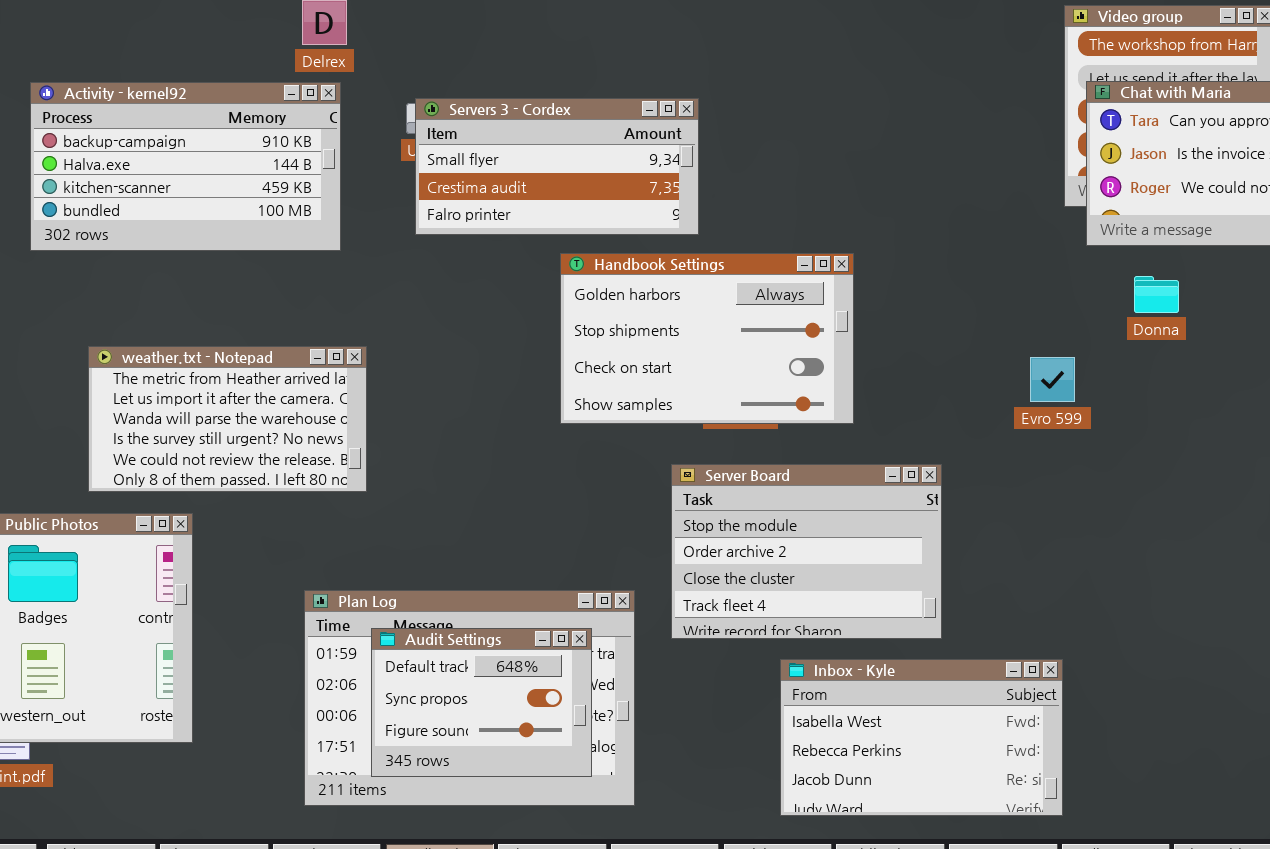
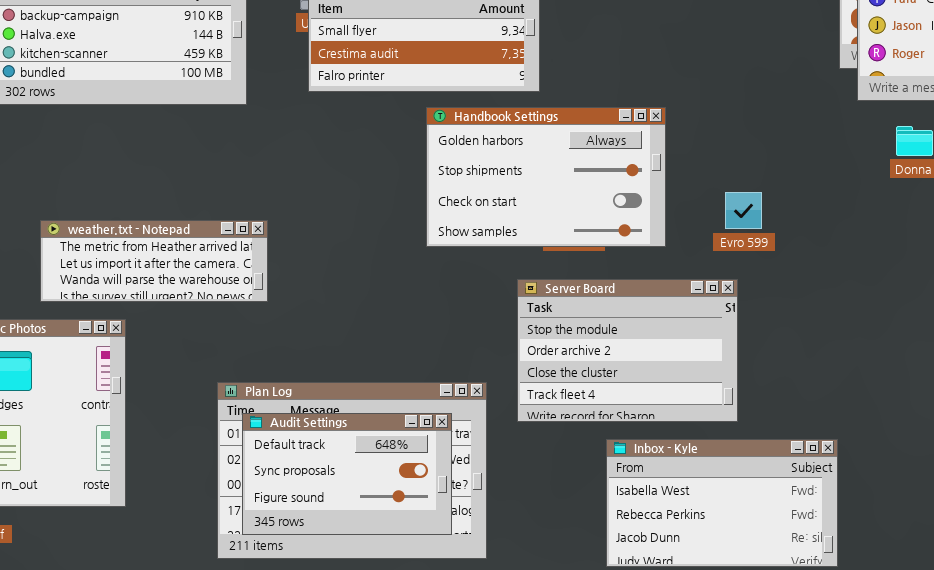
weather.txt - Notepad: [88,346,367,492] -> [40,220,268,302], resized
Evro 599: [1030,357,1075,402] -> [725,192,762,229], moved
Audit Settings: [371,628,592,777] -> [242,413,452,535], resized

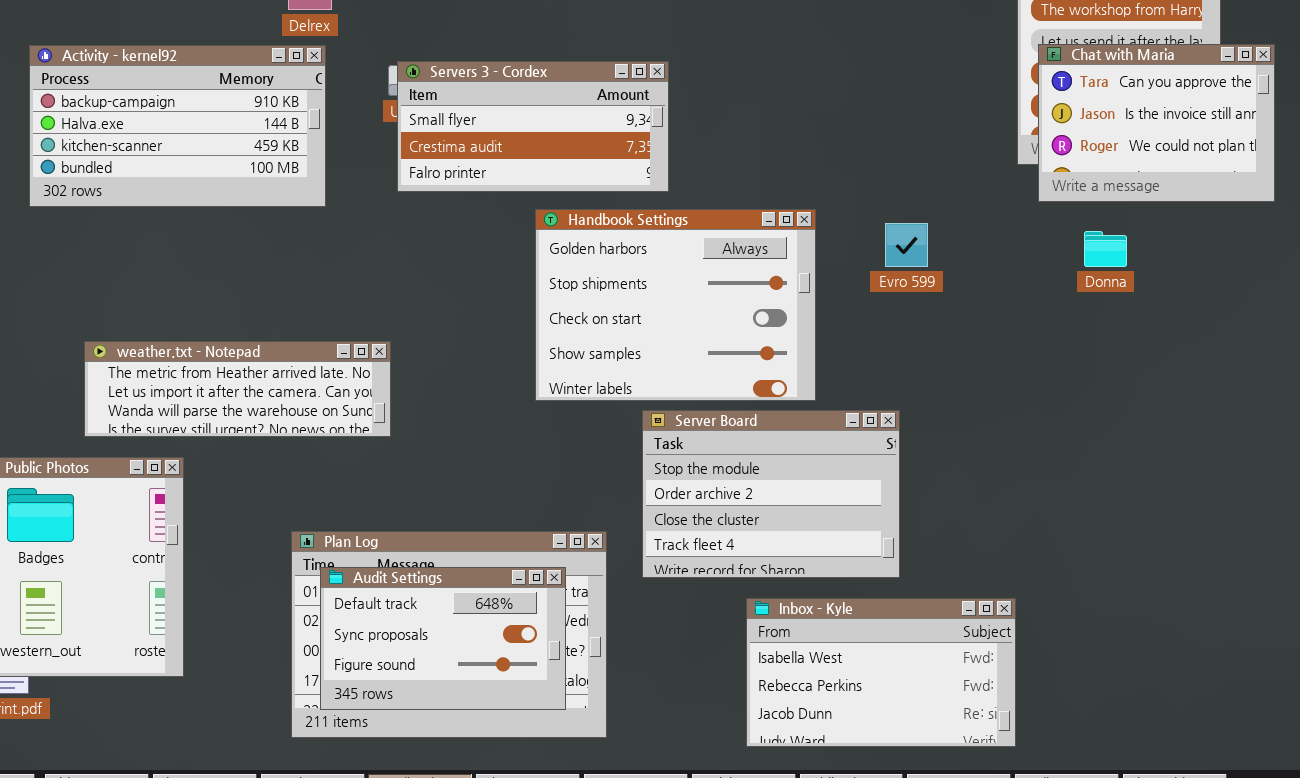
Handbook Settings: [426,107,666,247] -> [535,209,816,401], resized
Evro 599: [725,192,762,229] -> [885,223,928,267], moved
weather.txt - Notepad: [40,220,268,302] -> [84,341,391,437], resized

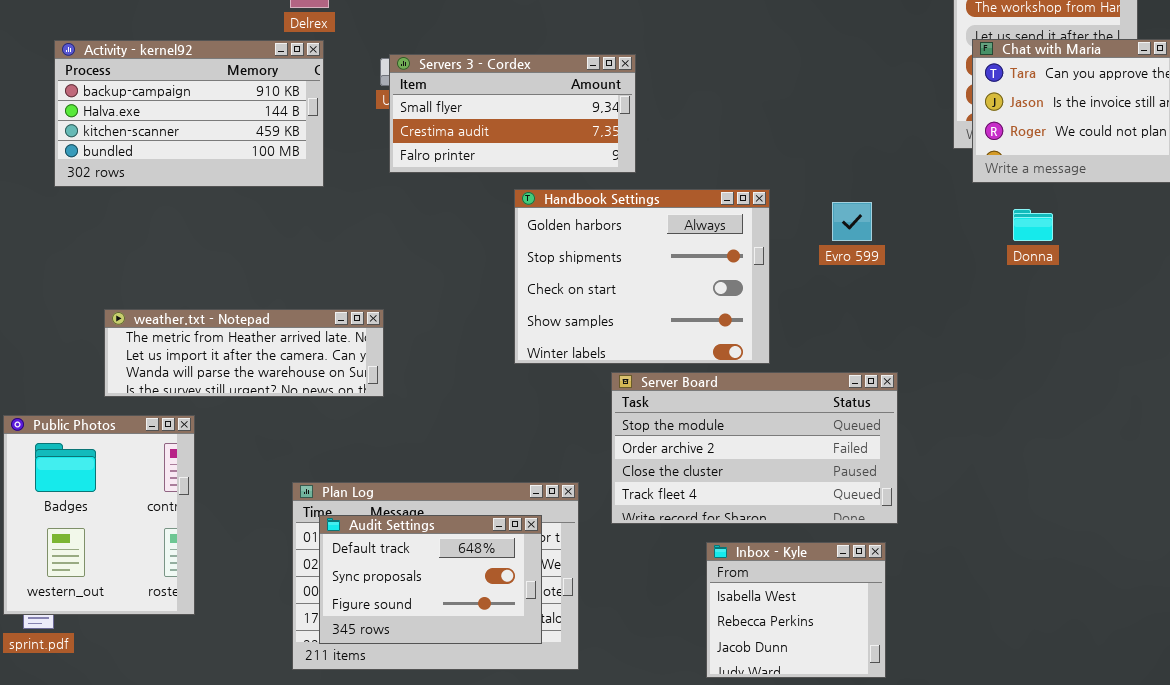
Server Board: [642,410,900,578] -> [611,372,898,524], resized
Inbox - Kyle: [746,598,1016,747] -> [706,542,886,678], resized

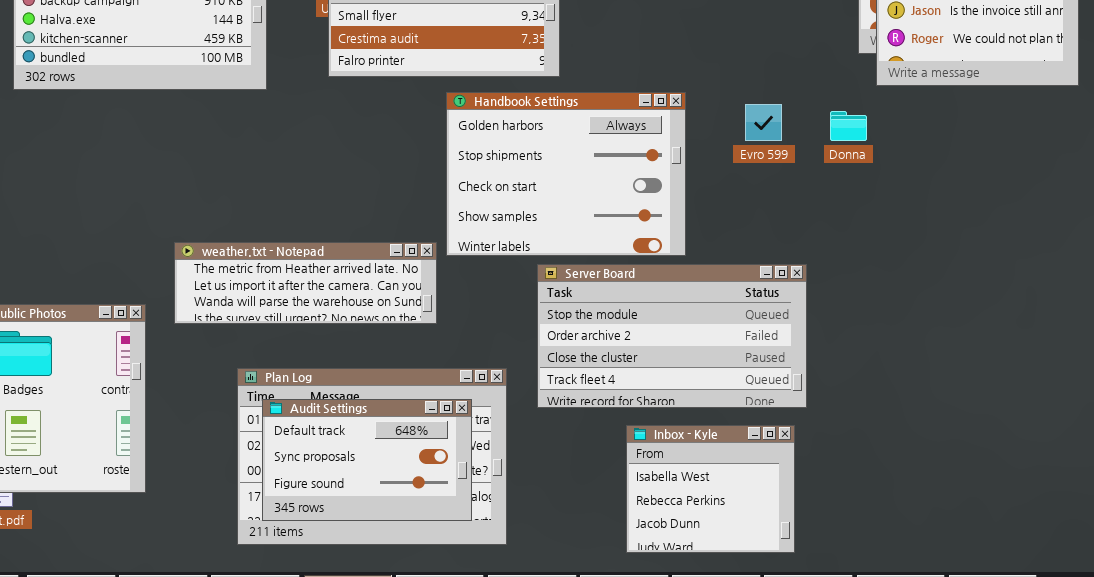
Donna: [1013,209,1053,241] -> [830,111,867,141], moved
weather.txt - Notepad: [104,309,384,397] -> [174,242,437,324], moved

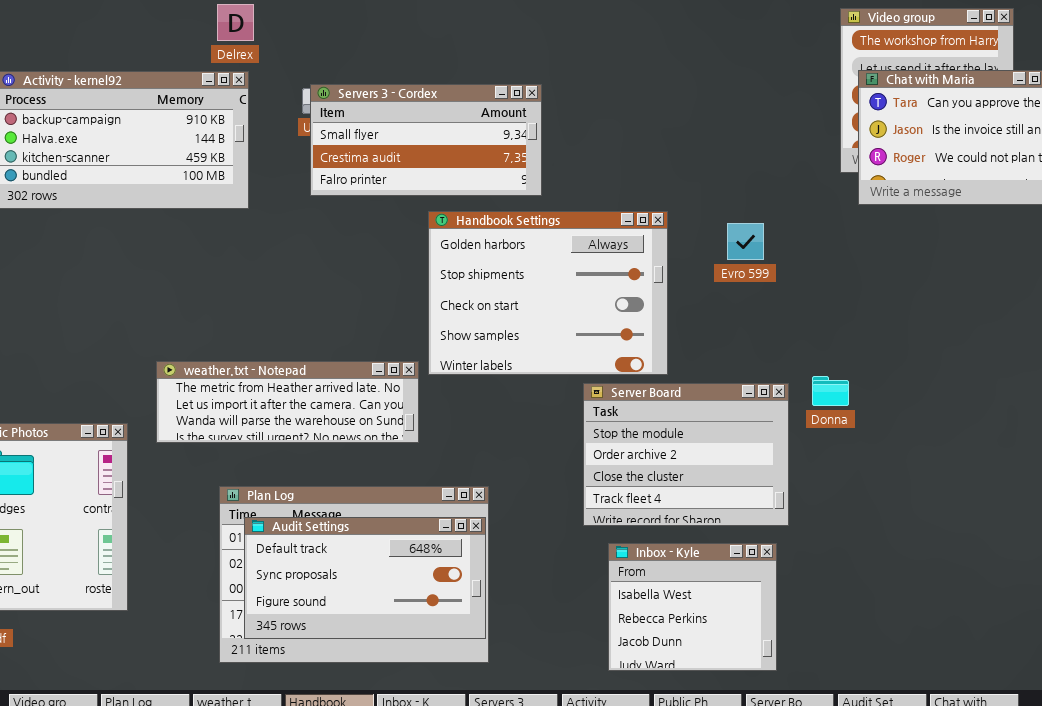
Donna: [830,111,867,141] -> [812,376,849,406], moved
Server Board: [537,264,807,408] -> [583,383,789,526], resized
Audit Settings: [262,399,472,521] -> [244,517,486,639], resized

